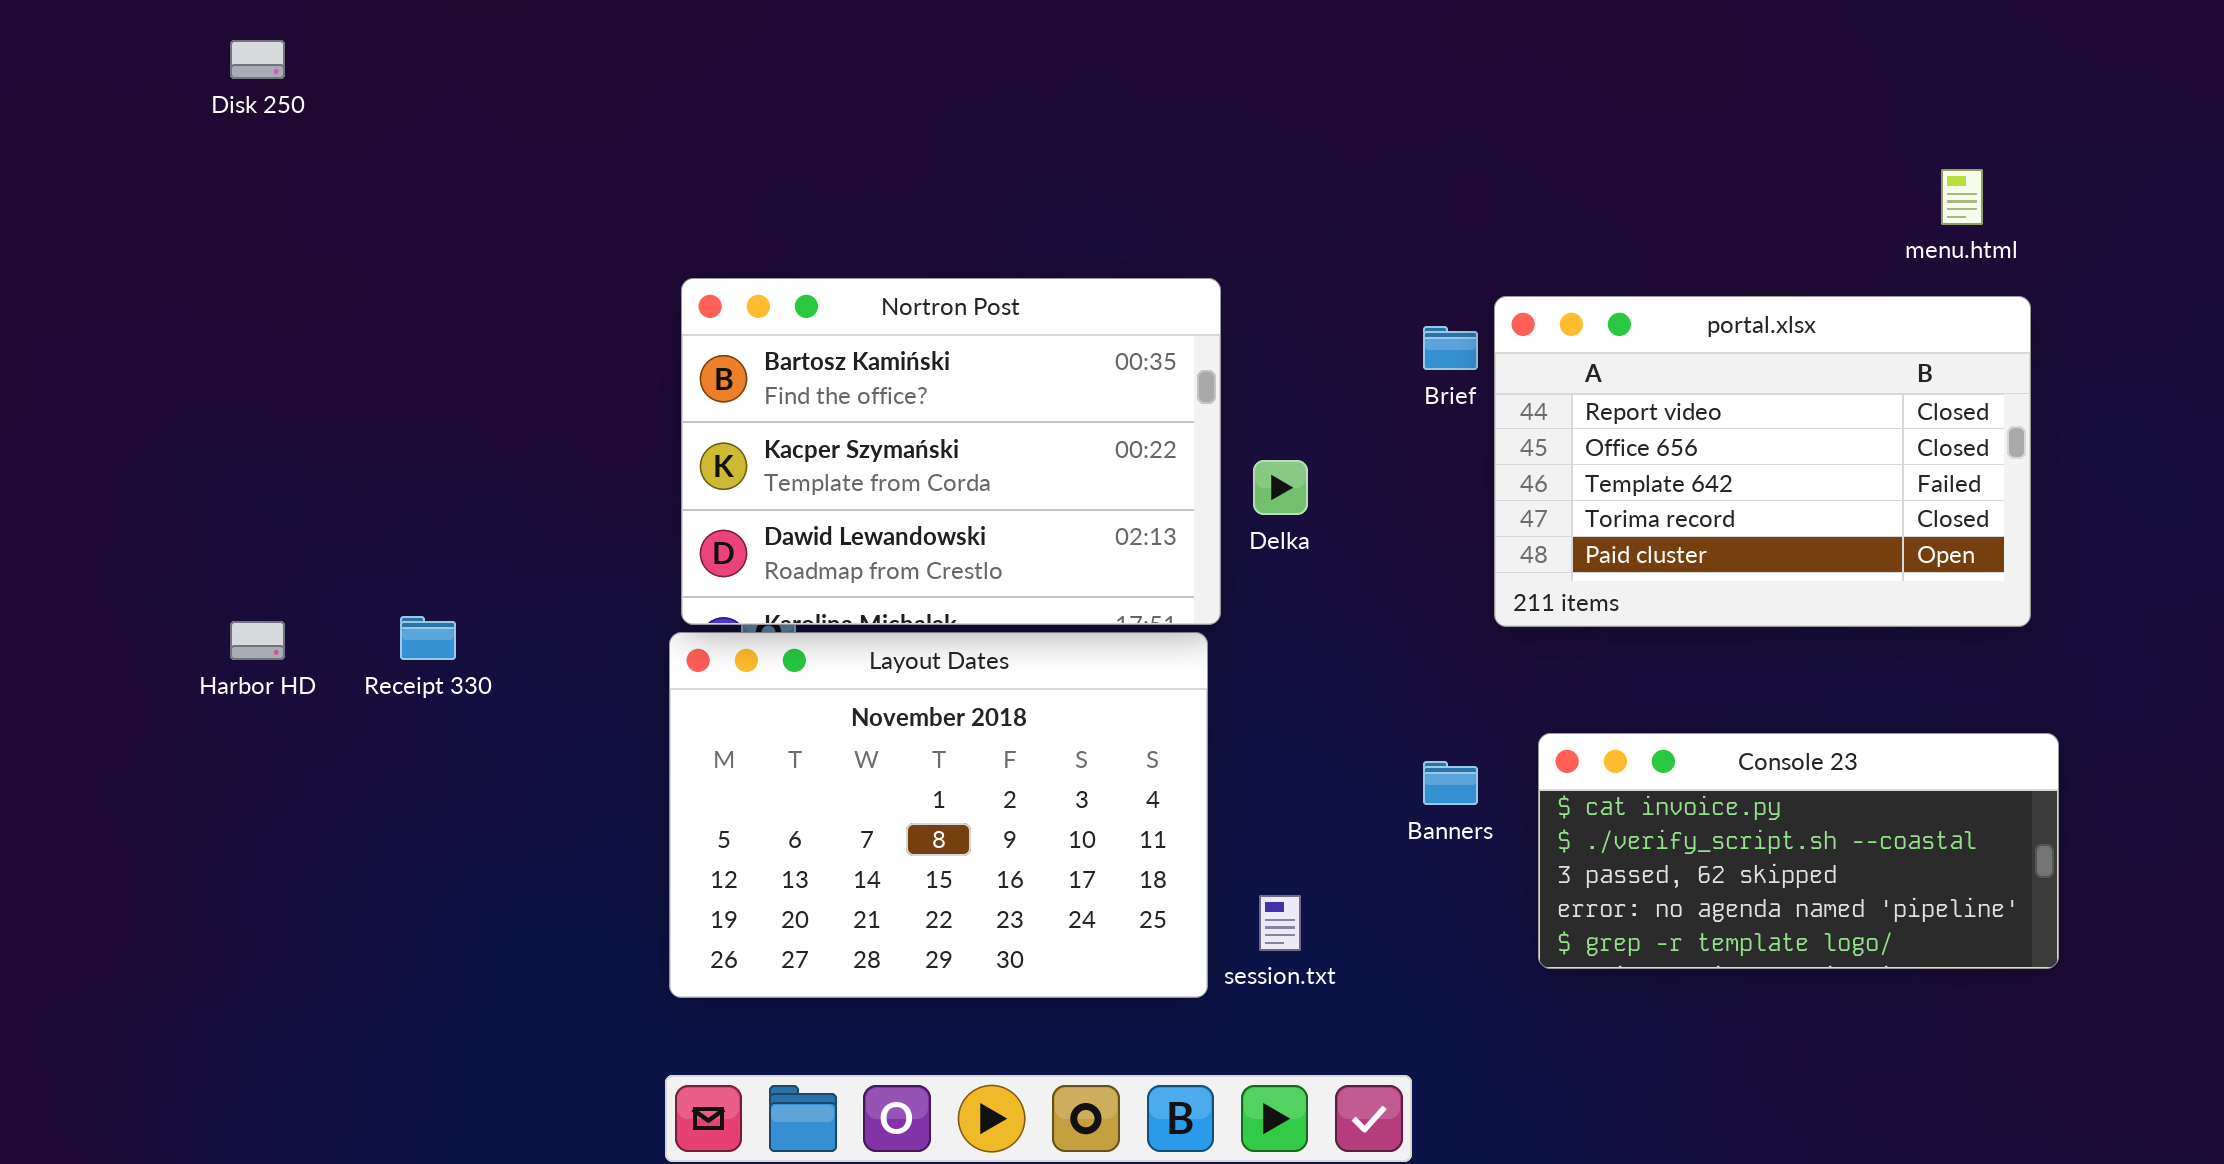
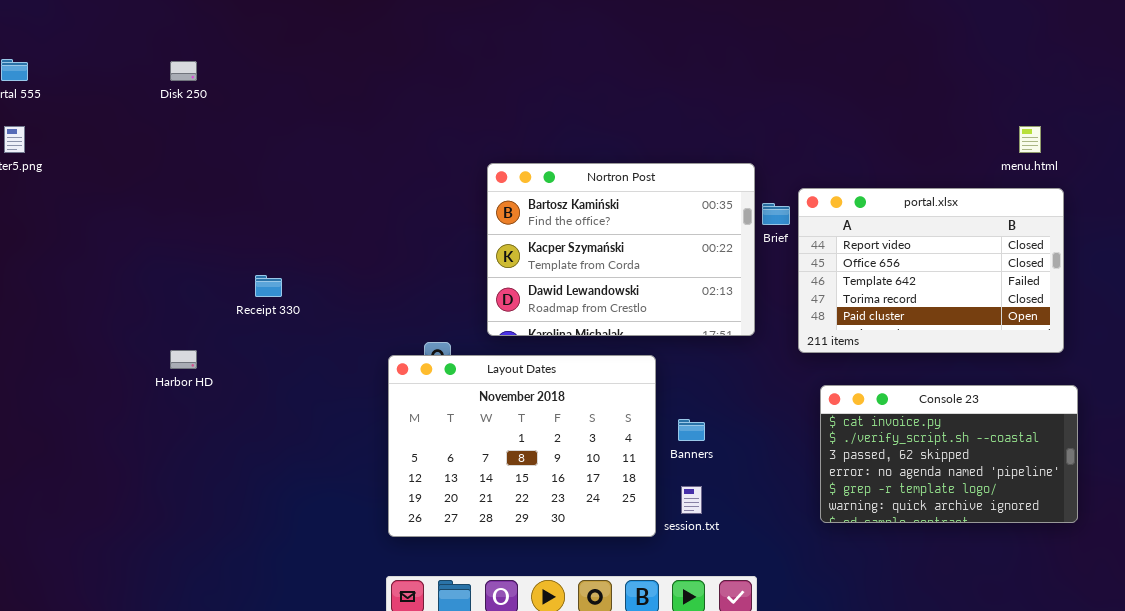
Nortron Post: [681,278,1221,625] -> [487,163,755,336], moved
Receipt 330: [400,616,456,660] -> [255,275,282,297], moved
Console 23: [1538,733,2059,969] -> [820,385,1078,523], resized
Banners: [1423,761,1478,805] -> [678,419,705,441], moved

